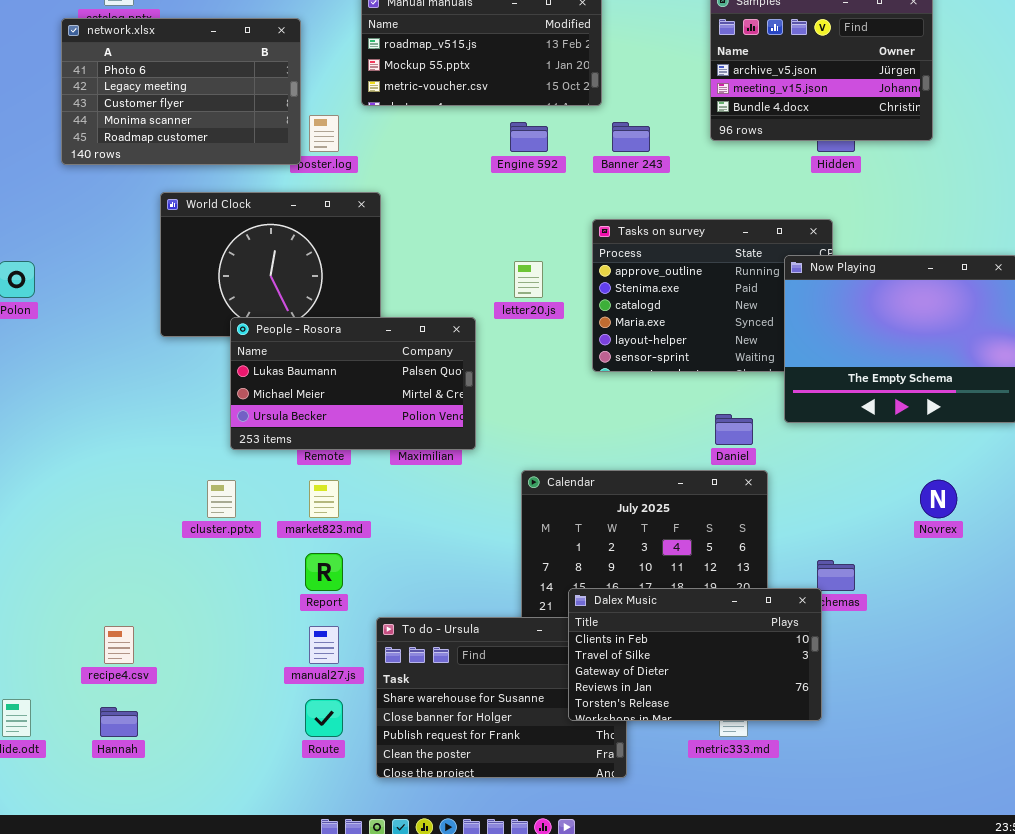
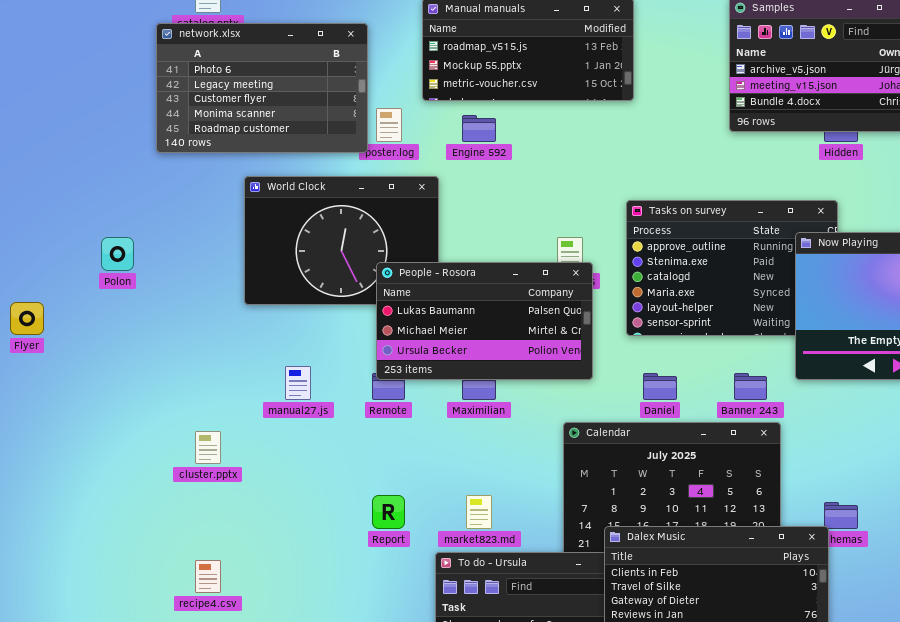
Engine 592: [510,122,548,152] -> [462,115,496,142], moved
Banner 243: [612,122,650,152] -> [734,373,767,400], moved
People - Rosora: [230,317,476,450] -> [376,262,593,380], moved
Daniel: [715,414,753,445] -> [643,373,677,400], moved
cluster.pptx: [207,480,236,518] -> [195,431,221,464], moved
market823.md: [309,480,339,518] -> [466,495,492,529], moved
manual27.js: [309,626,339,664] -> [285,366,311,400], moved

